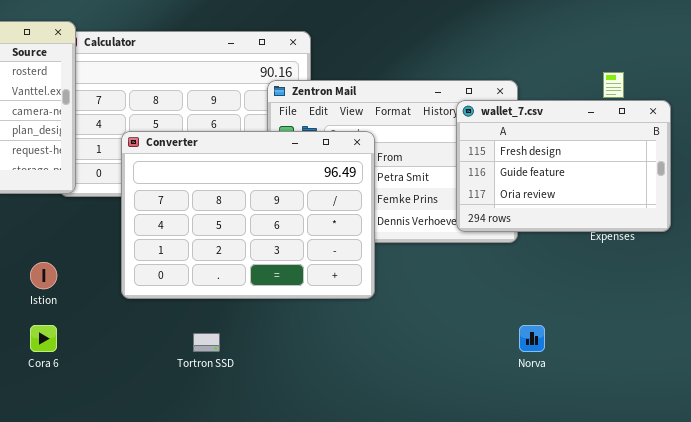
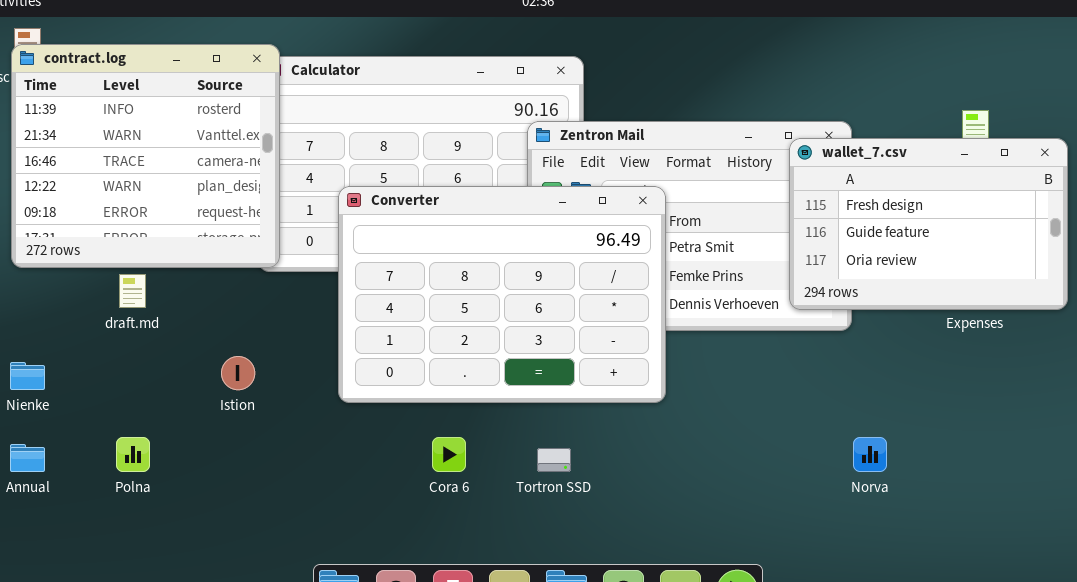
wallet_7.csv: [456,100,671,232] -> [789,138,1068,310], moved
Cora 6: [30,325,57,352] -> [432,437,466,472], moved
Tortron SSD: [193,333,220,352] -> [537,448,571,472], moved

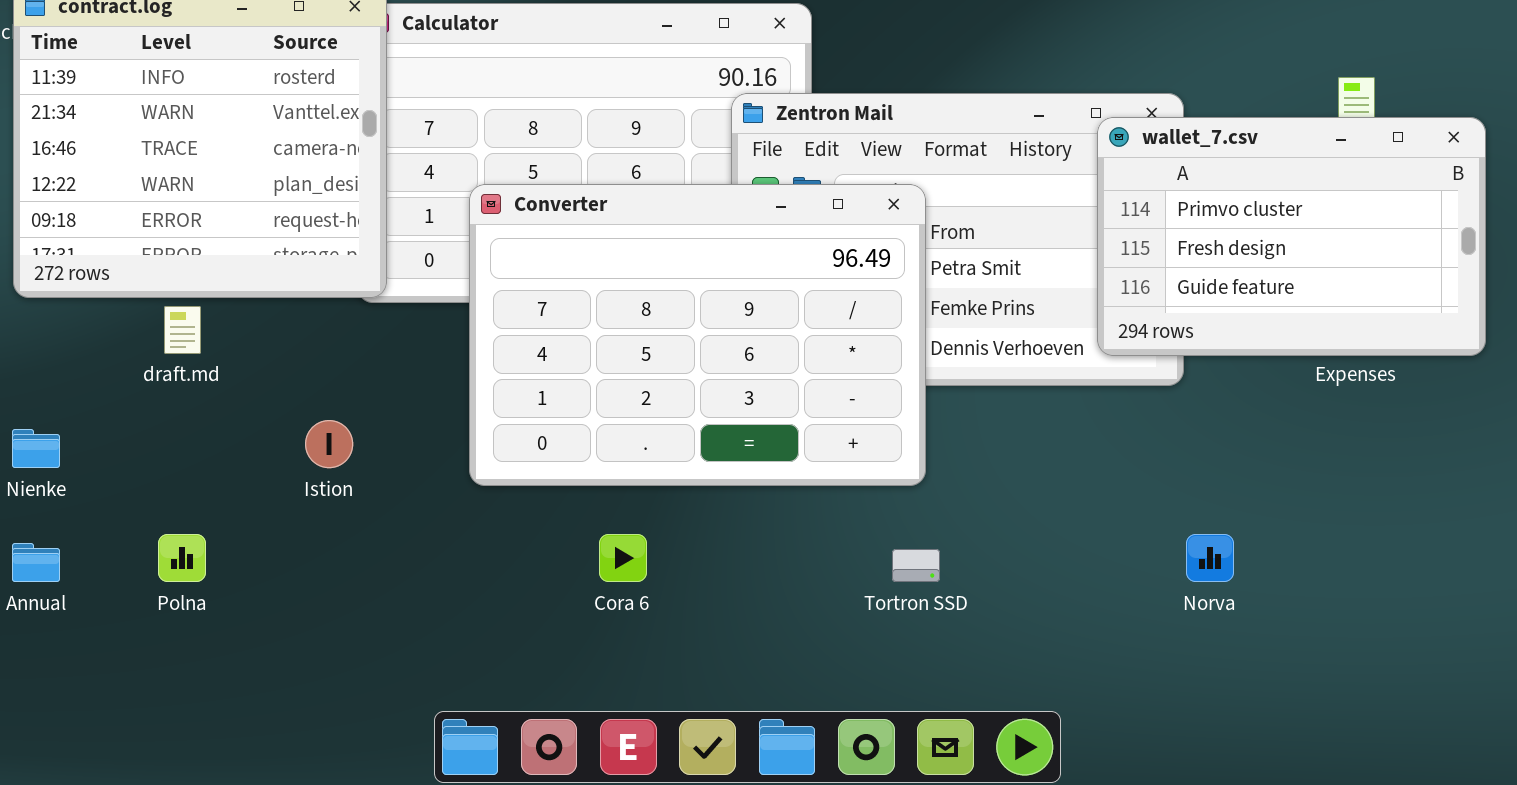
wallet_7.csv: [789,138,1068,310] -> [1097,117,1486,356], scrolled up 1 row
Tortron SSD: [537,448,571,472] -> [892,549,940,582], moved

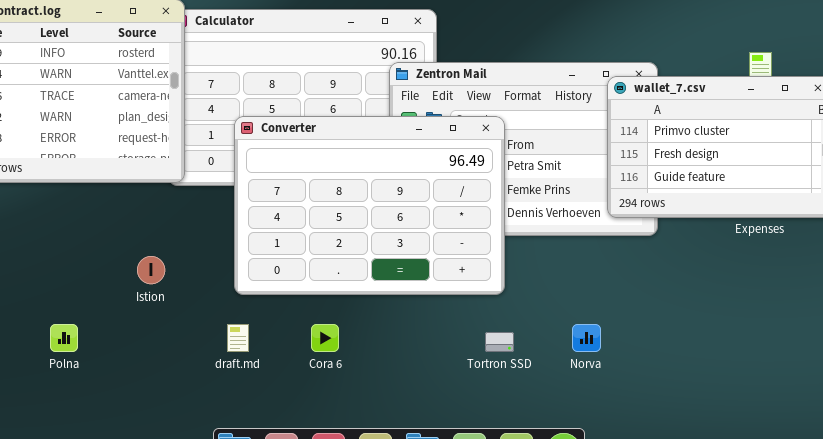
draft.md: [164,306,201,354] -> [227,324,249,352], moved
Norva: [1186,534,1234,582] -> [572,324,601,352], moved

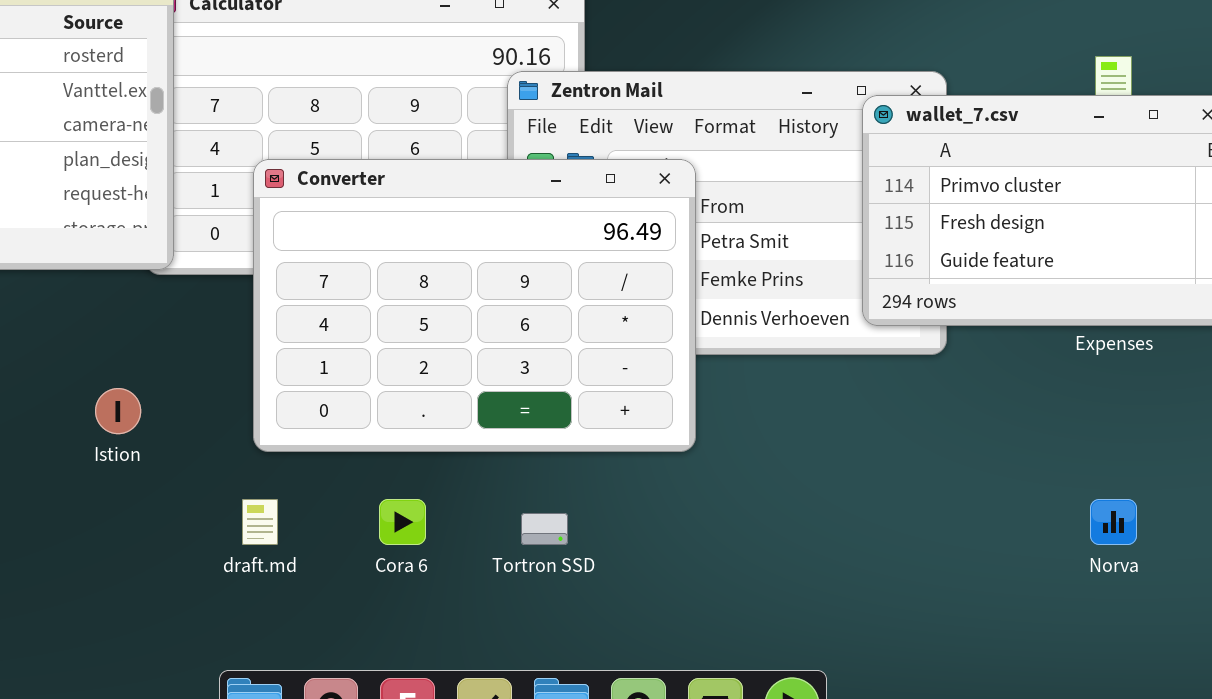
Norva: [572,324,601,352] -> [1090,499,1137,545], moved
Tortron SSD: [485,332,514,352] -> [521,513,568,545], moved

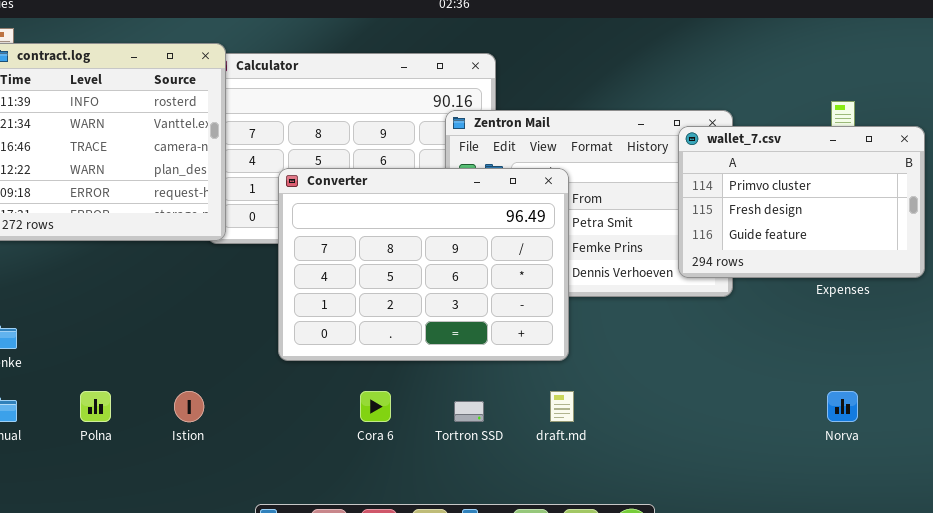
Istion: [95,388,141,434] -> [174,391,204,422], moved
draft.md: [242,499,278,545] -> [550,391,574,422], moved

